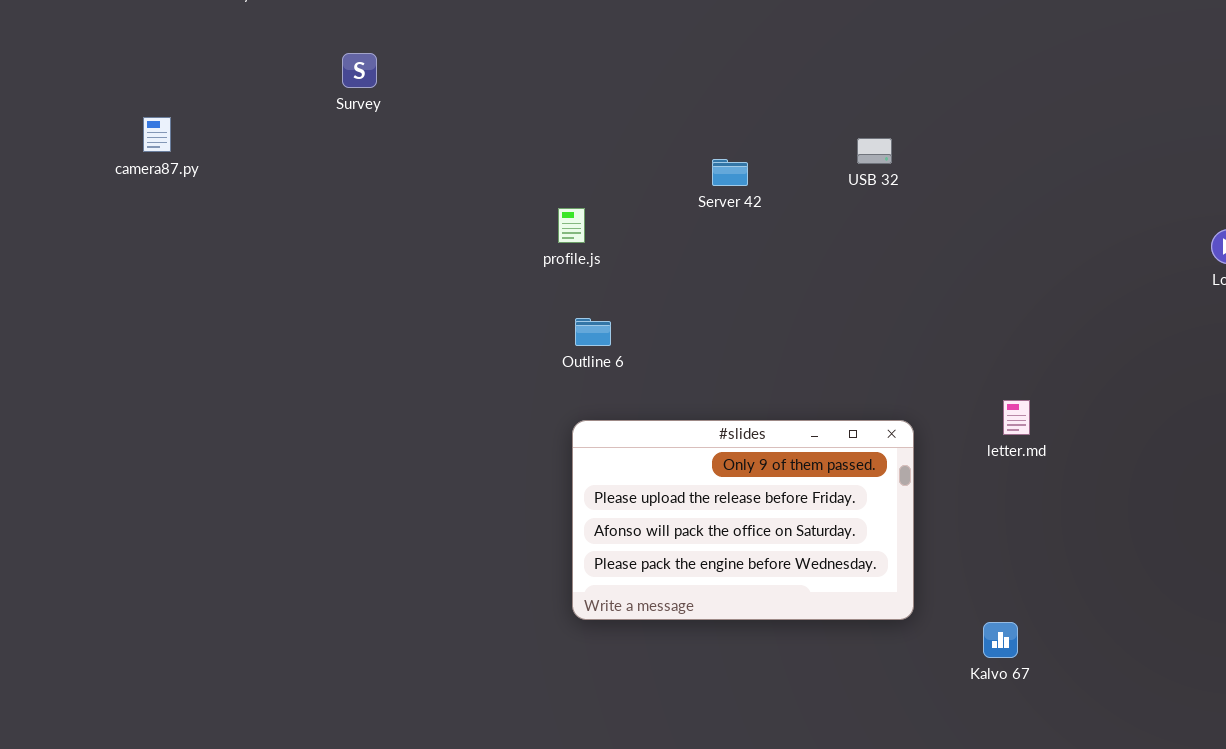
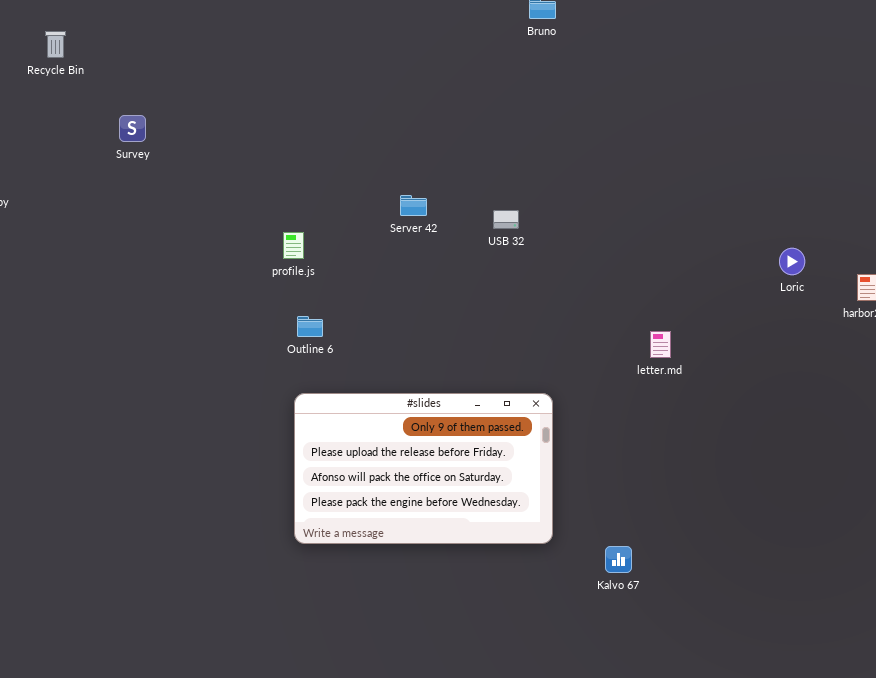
USB 32: [857,138,892,164] -> [493,210,519,229], moved
letter.md: [1003,400,1030,435] -> [650,331,671,358], moved

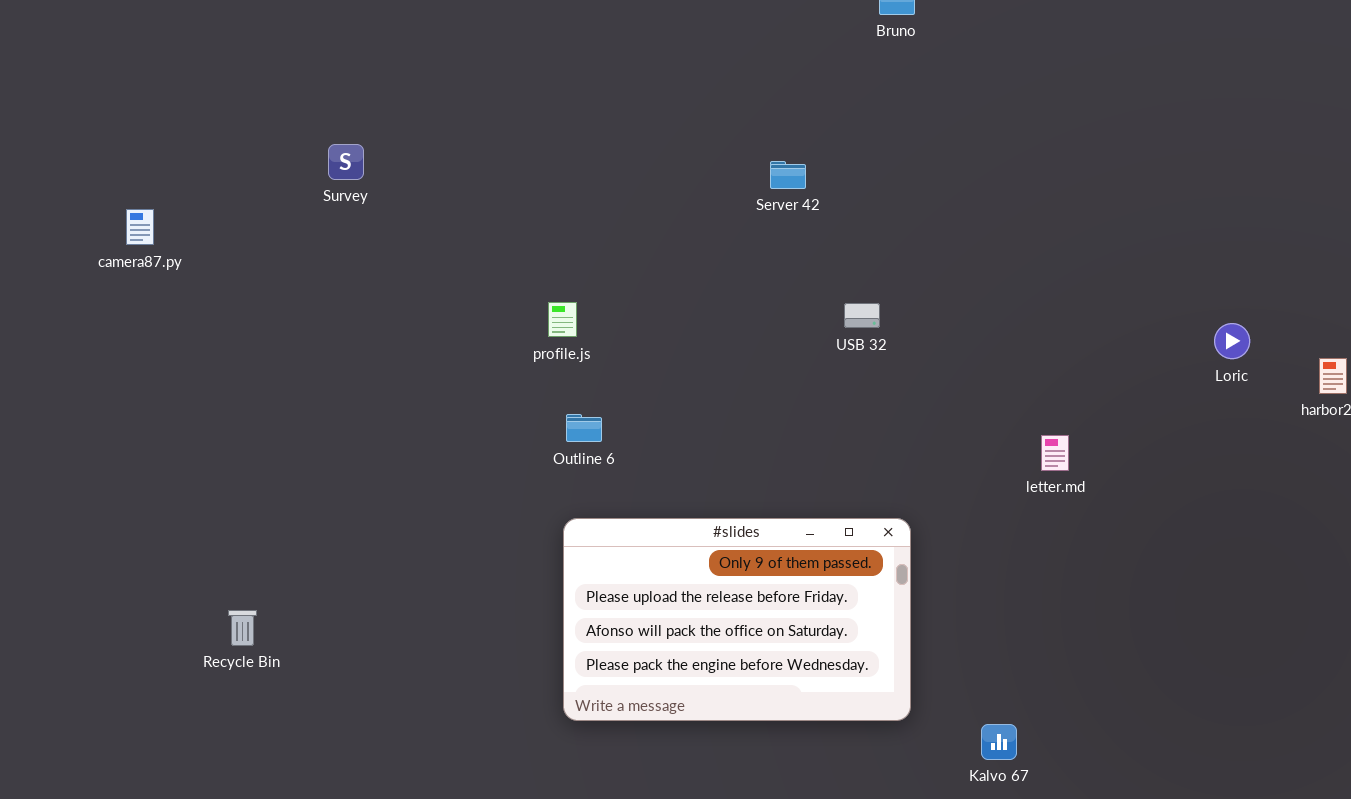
Recycle Bin: [45,31,66,58] -> [228,610,257,646], moved
Server 42: [400,195,427,216] -> [770,161,806,189], moved
USB 32: [493,210,519,229] -> [844,303,880,328], moved

